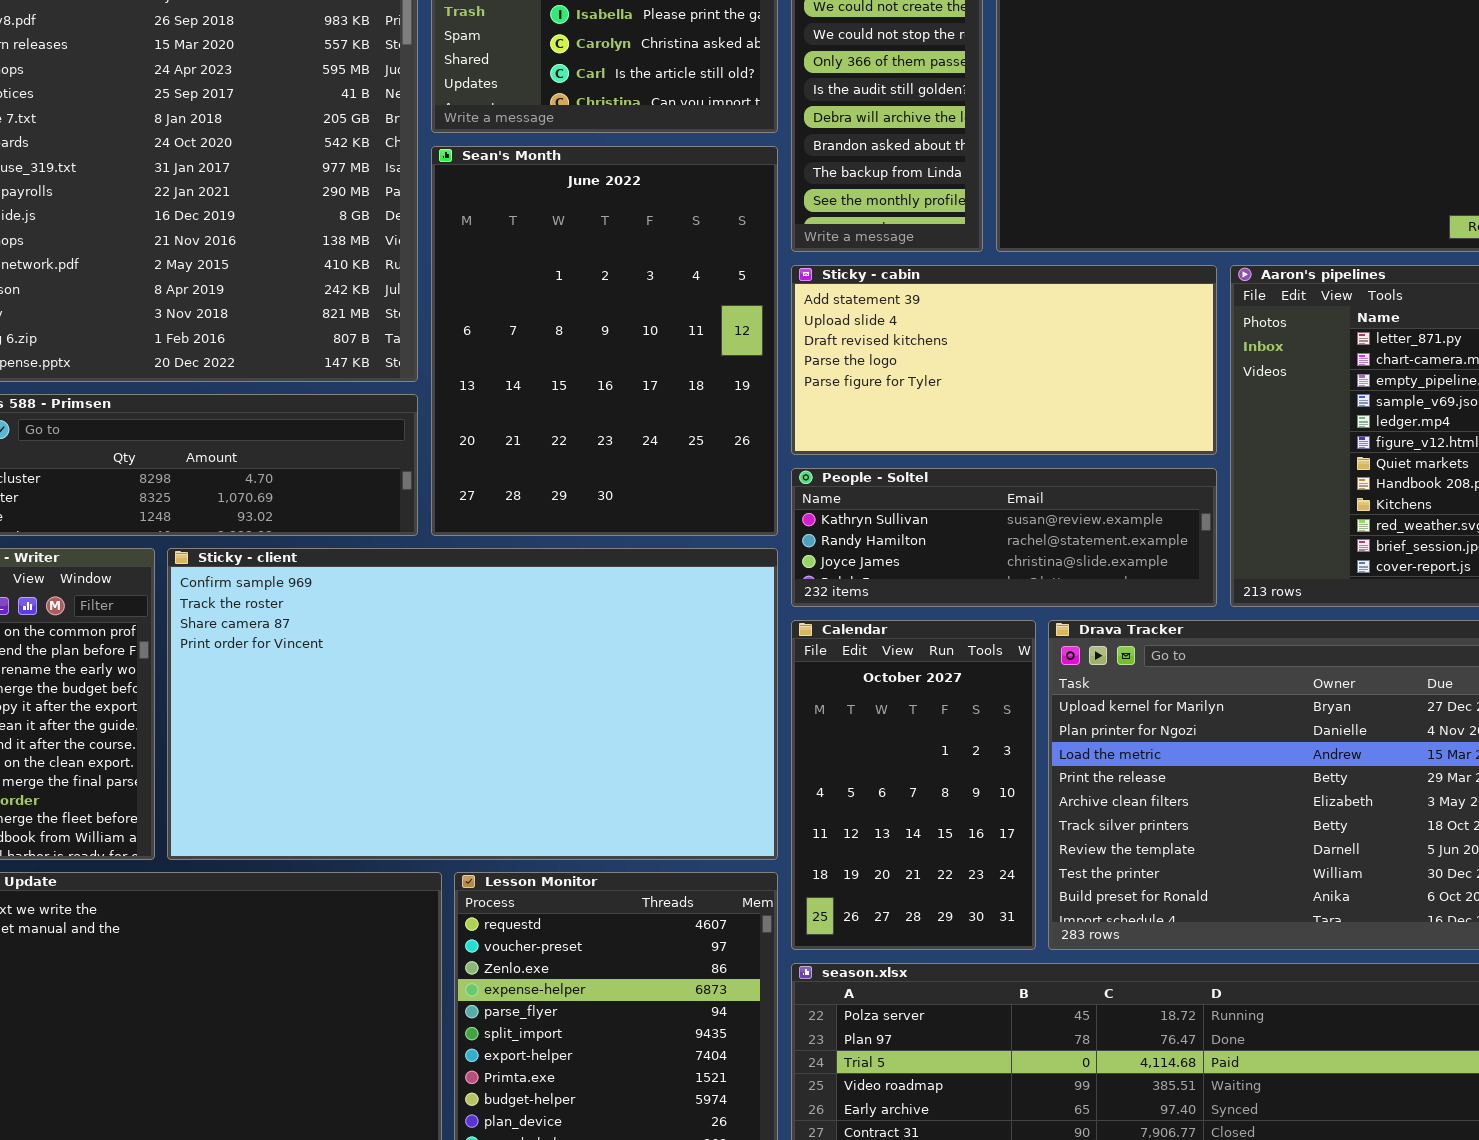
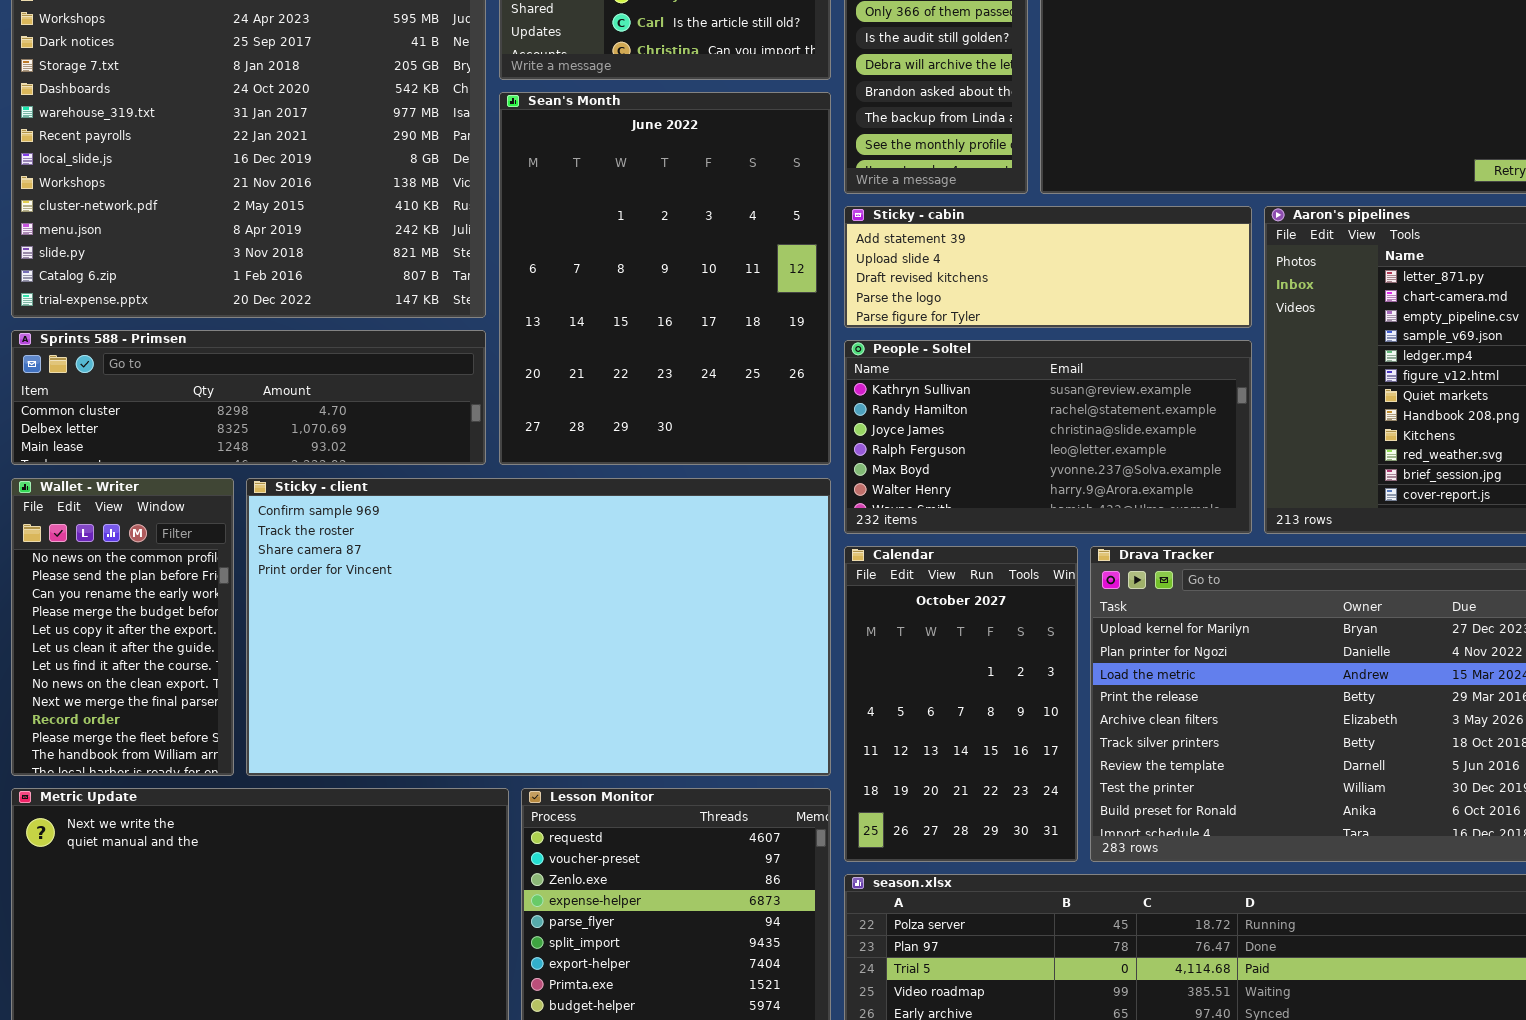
Sticky - cabin: [791,265,1217,455] -> [844,206,1252,328], resized
People - Soltel: [791,468,1217,607] -> [844,340,1252,534], resized

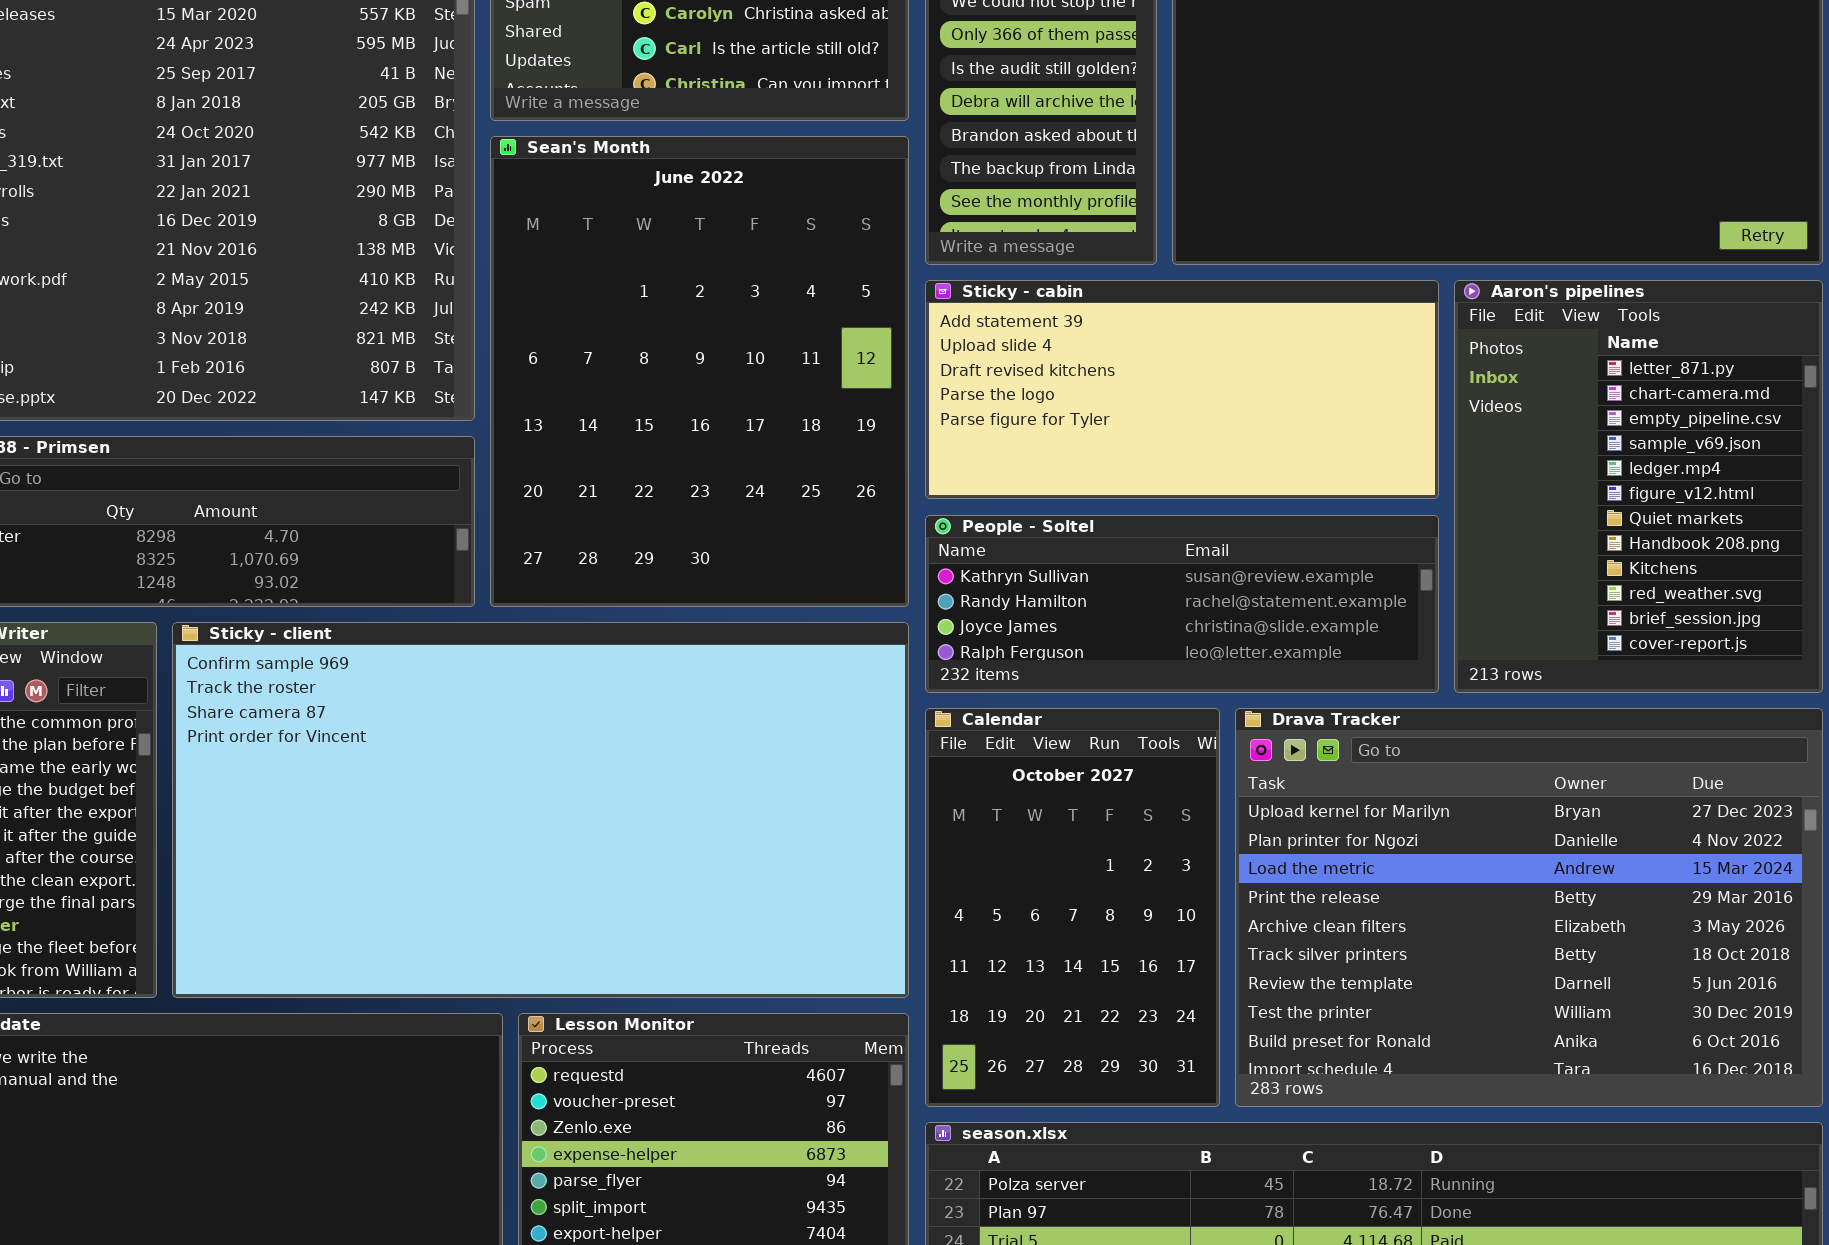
Sticky - cabin: [844,206,1252,328] -> [925,280,1439,499], resized
People - Soltel: [844,340,1252,534] -> [925,515,1439,693], resized

